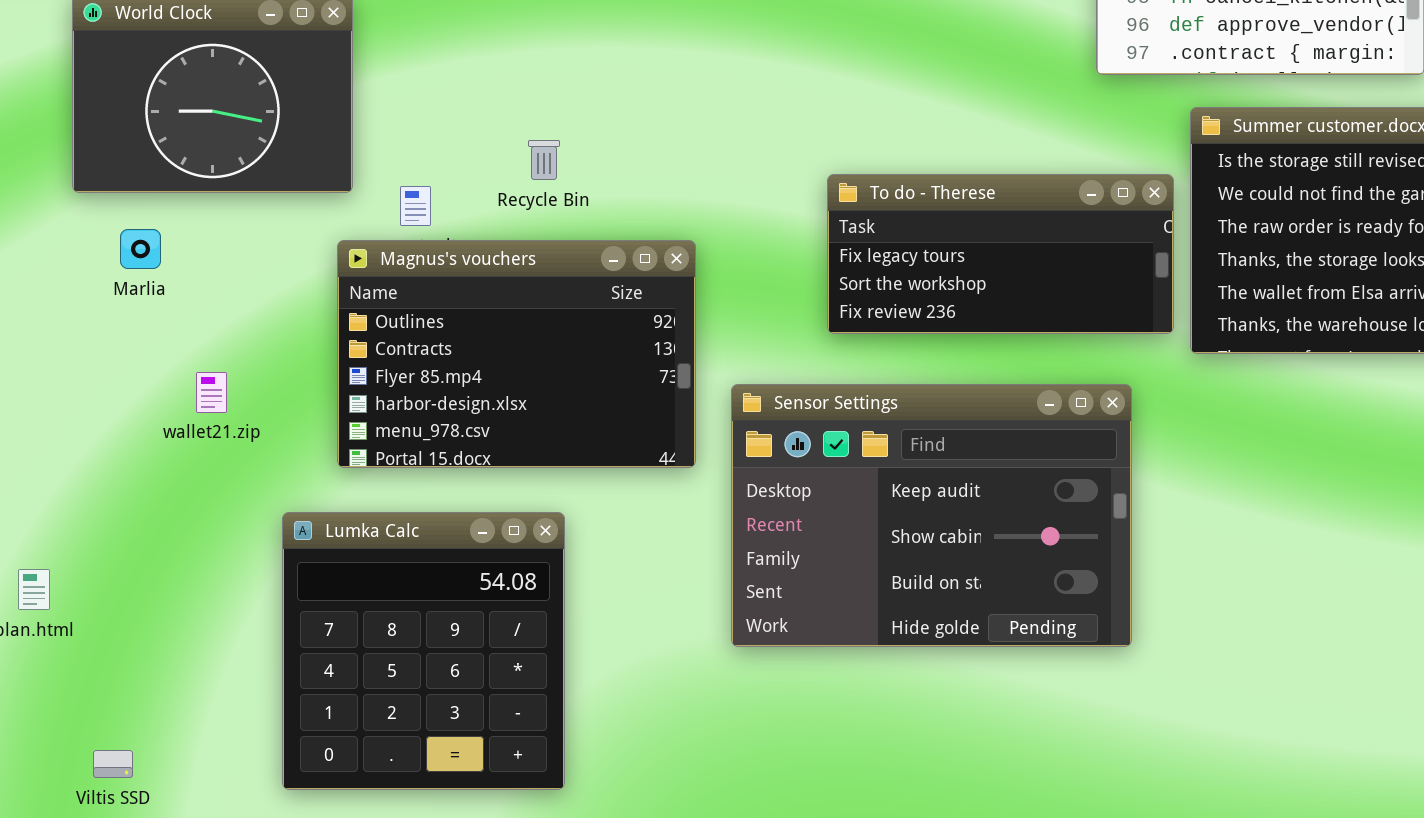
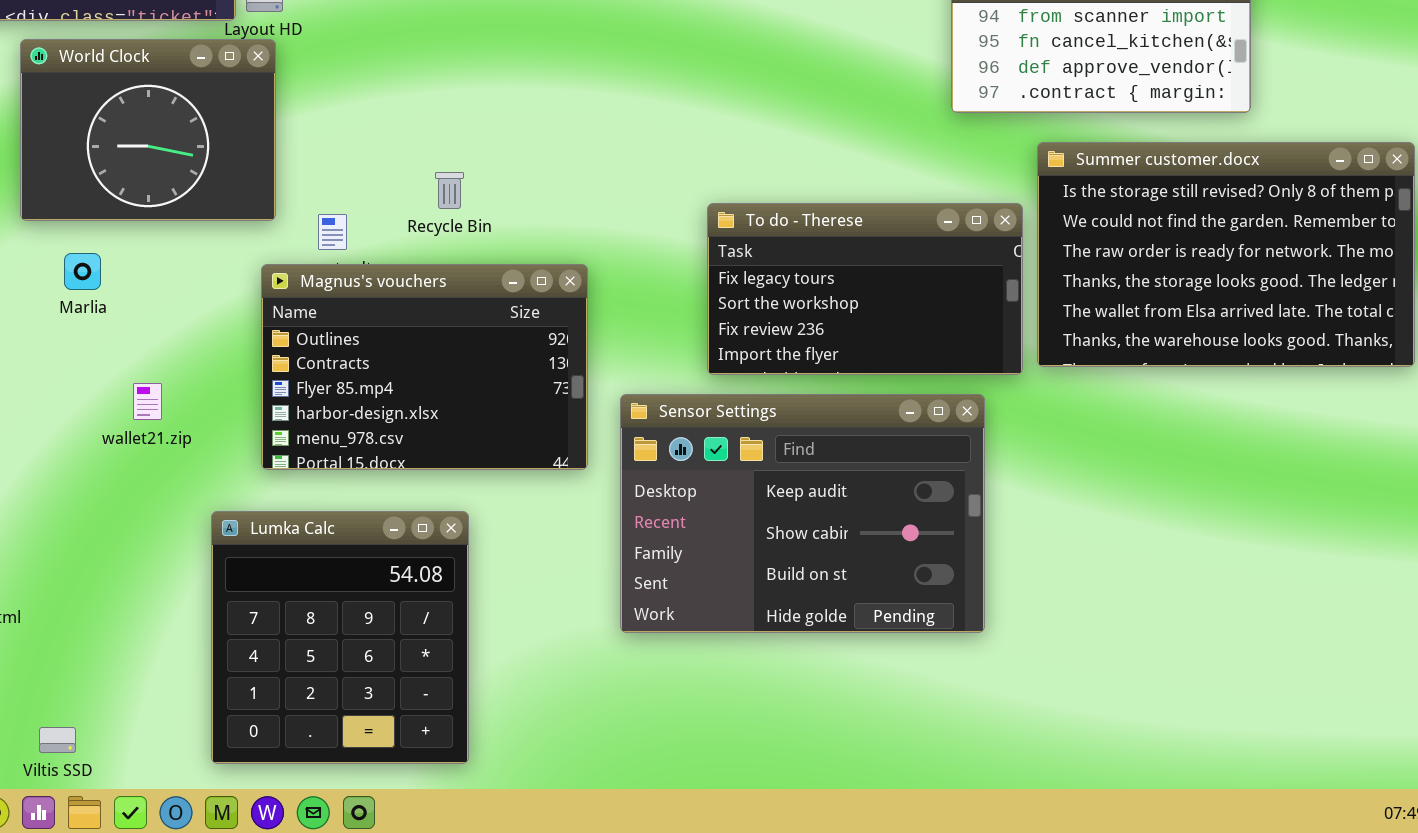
To do - Therese: [827,174,1174,334] -> [707,203,1023,375], resized

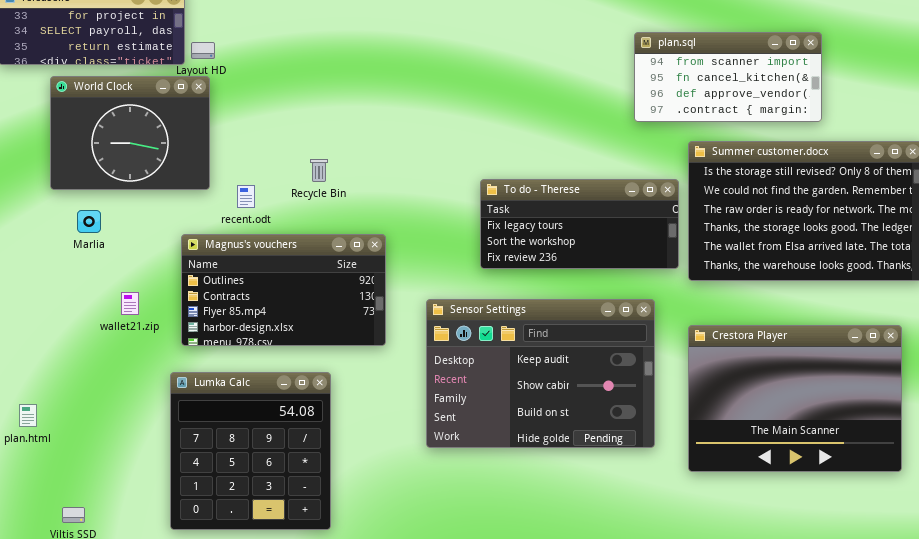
To do - Therese: [707,203,1023,375] -> [480,179,679,269], resized
Magnus's vouchers: [261,264,588,470] -> [181,234,386,346], moved, resized
Crestora Player: none -> [688,325,902,472], opened

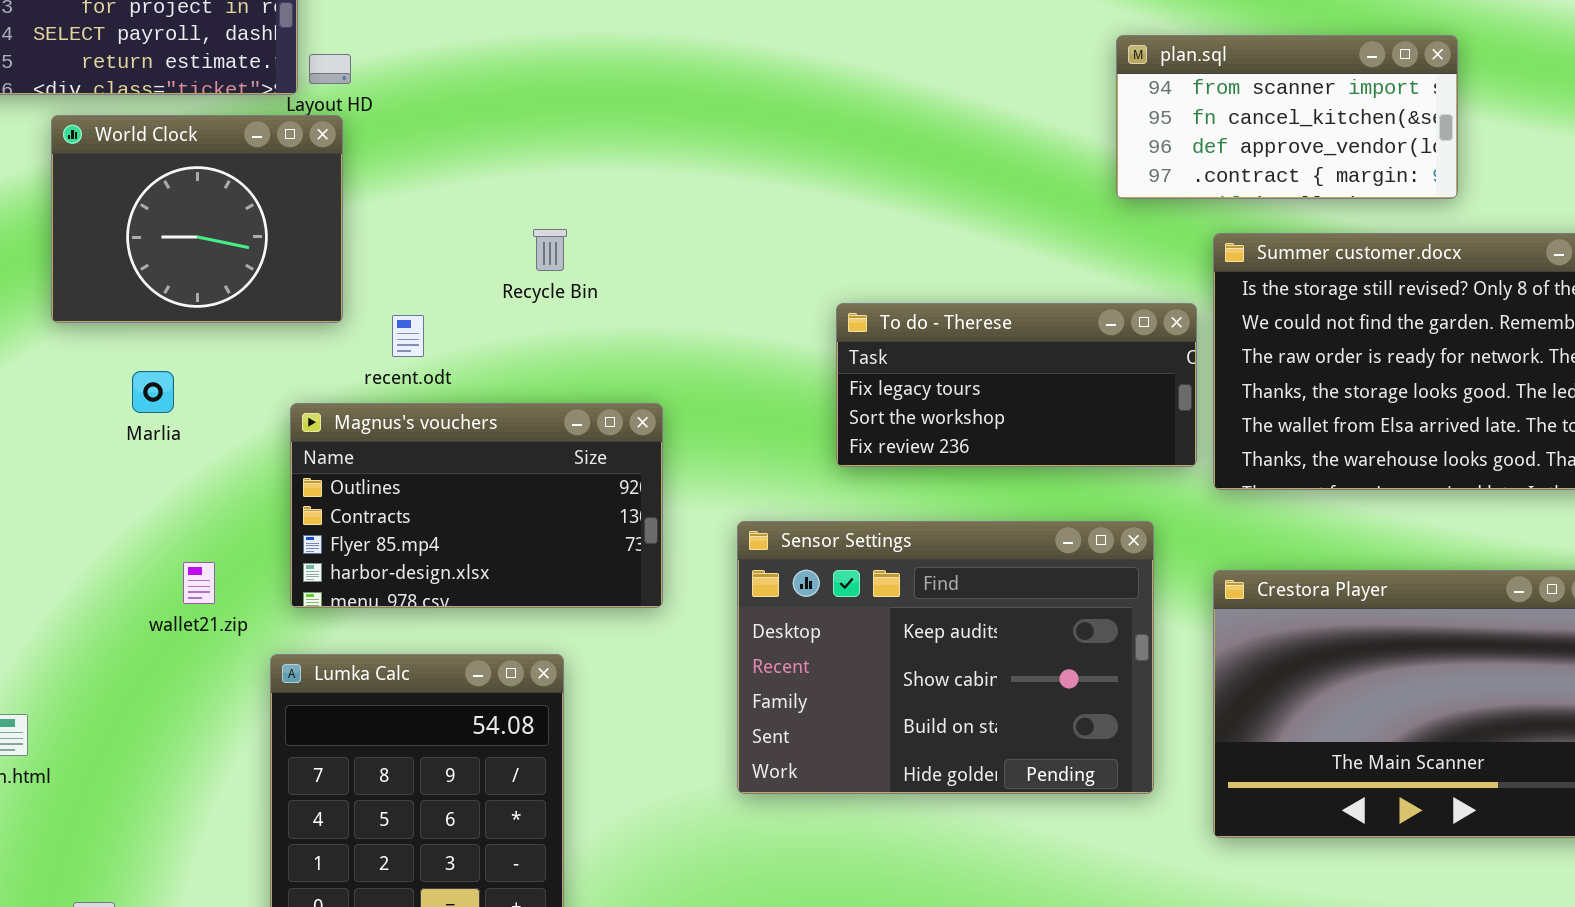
Recycle Bin: [310,159,328,182] -> [533,229,567,271], moved
Marlia: [77,210,101,233] -> [132,371,174,413], moved
wallet21.zip: [121,292,139,315] -> [183,562,215,604], moved

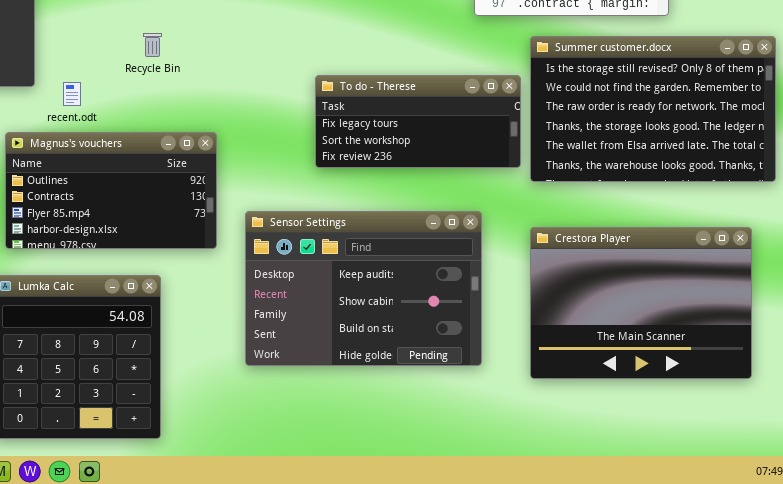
Sensor Settings: [737,521,1154,794] -> [245,211,482,366], moved

